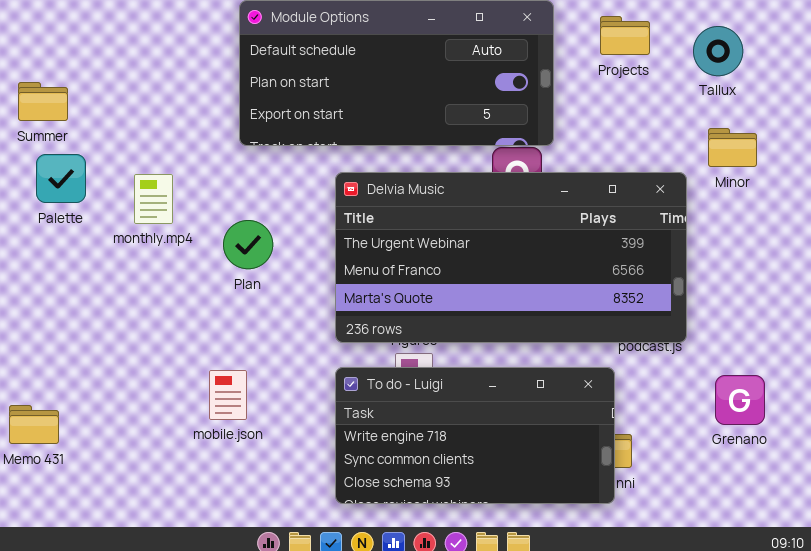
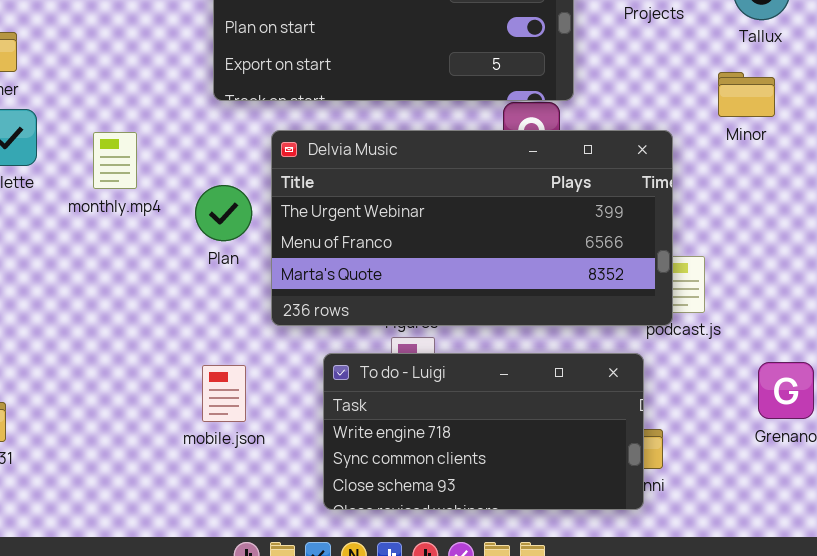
Minor: [708,128,757,167] -> [718,72,775,117], moved
Delvia Music: [335,172,687,343] -> [271,130,673,326], moved
mobile.json: [209,370,247,420] -> [202,365,246,422], moved

